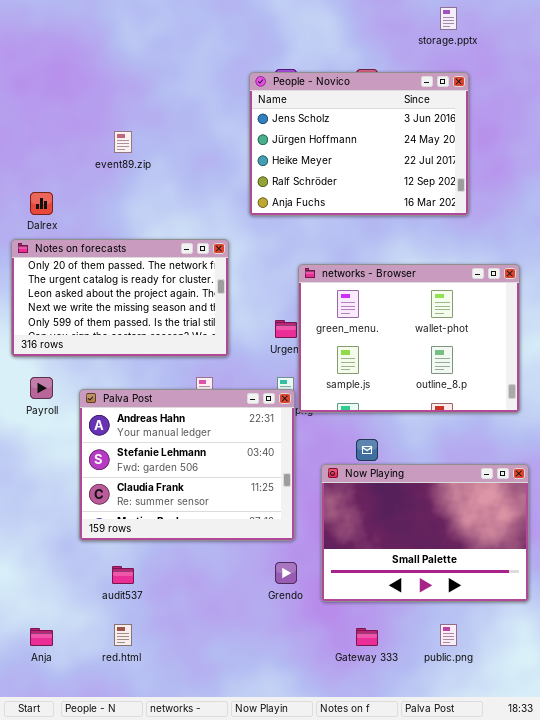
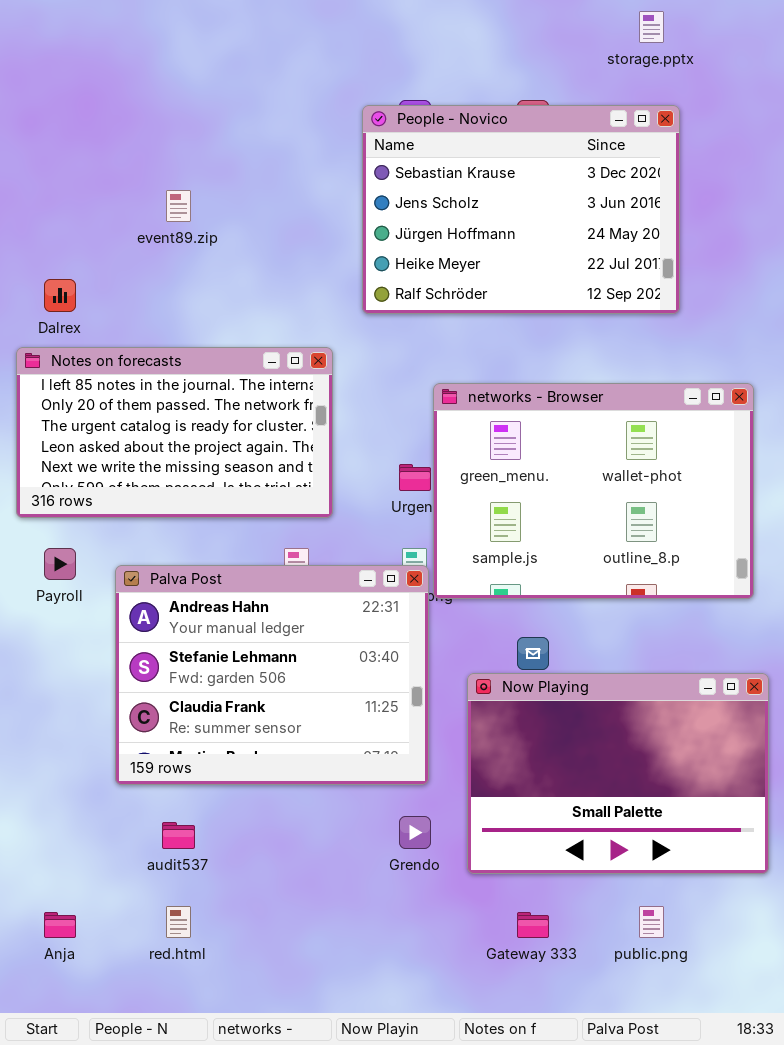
People - Novico: [249,72,469,216] -> [362,105,680,314], scrolled up 1 row
Notes on forecasts: [11,239,229,357] -> [16,347,333,518], scrolled up 1 row

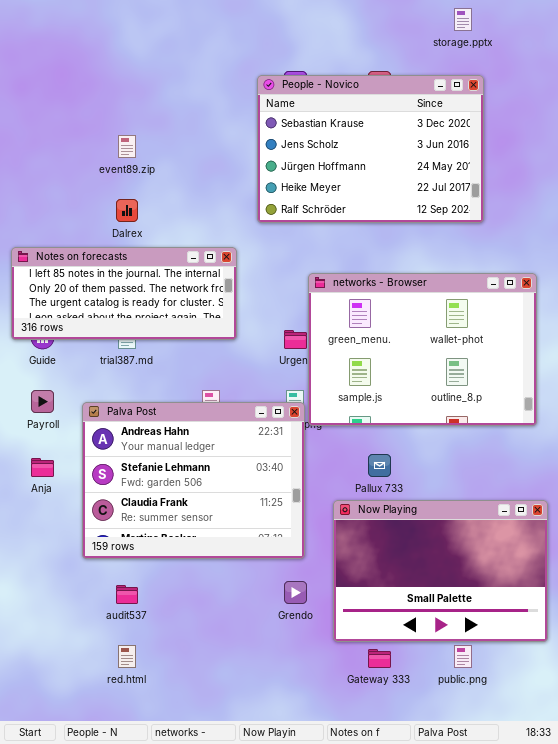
Dalrex: [44,279,76,312] -> [116,199,138,222], moved
Notes on forecasts: [16,347,333,518] -> [11,247,237,340], resized
Now Playing: [467,673,769,874] -> [333,500,548,642], moved
Anja: [44,912,76,938] -> [31,458,54,477], moved

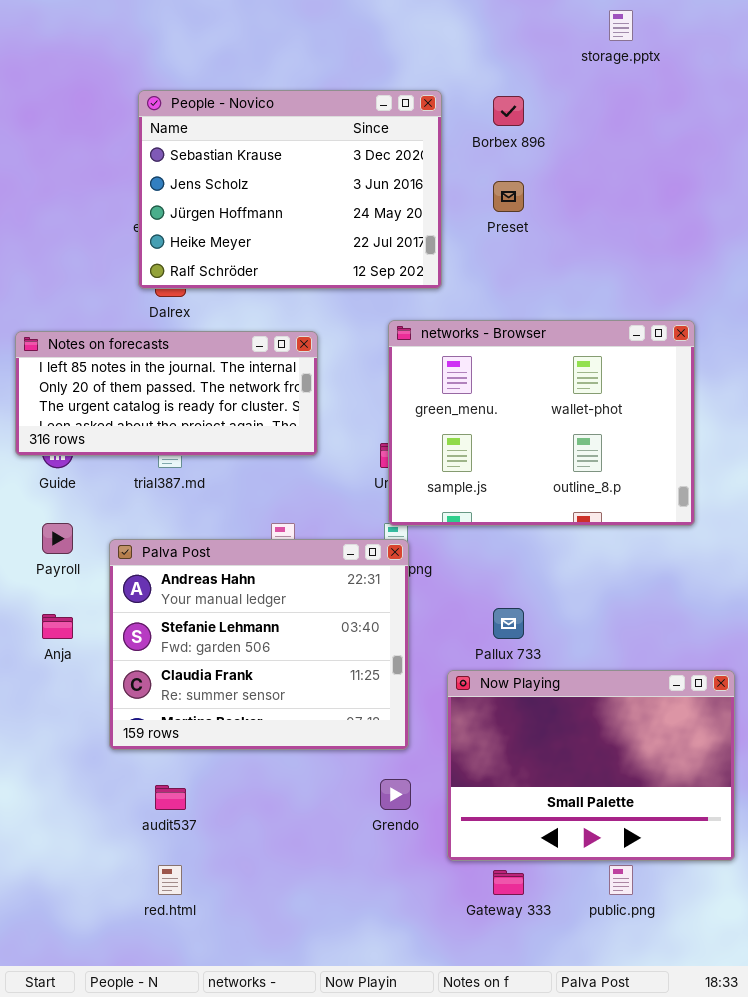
People - Novico: [257,75,484,223] -> [138,90,442,289], moved
networks - Browser: [308,273,537,426] -> [388,320,695,526], moved

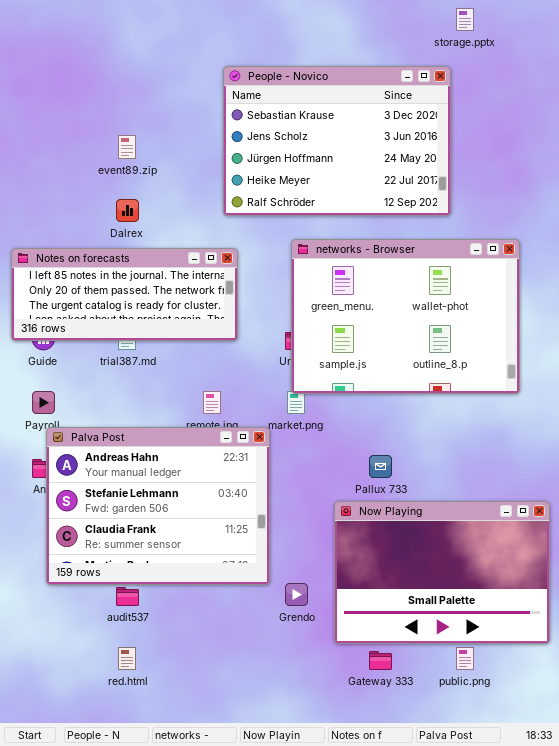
People - Novico: [138,90,442,289] -> [223,66,451,216], moved
Palva Post: [109,539,409,750] -> [46,427,270,585], moved

